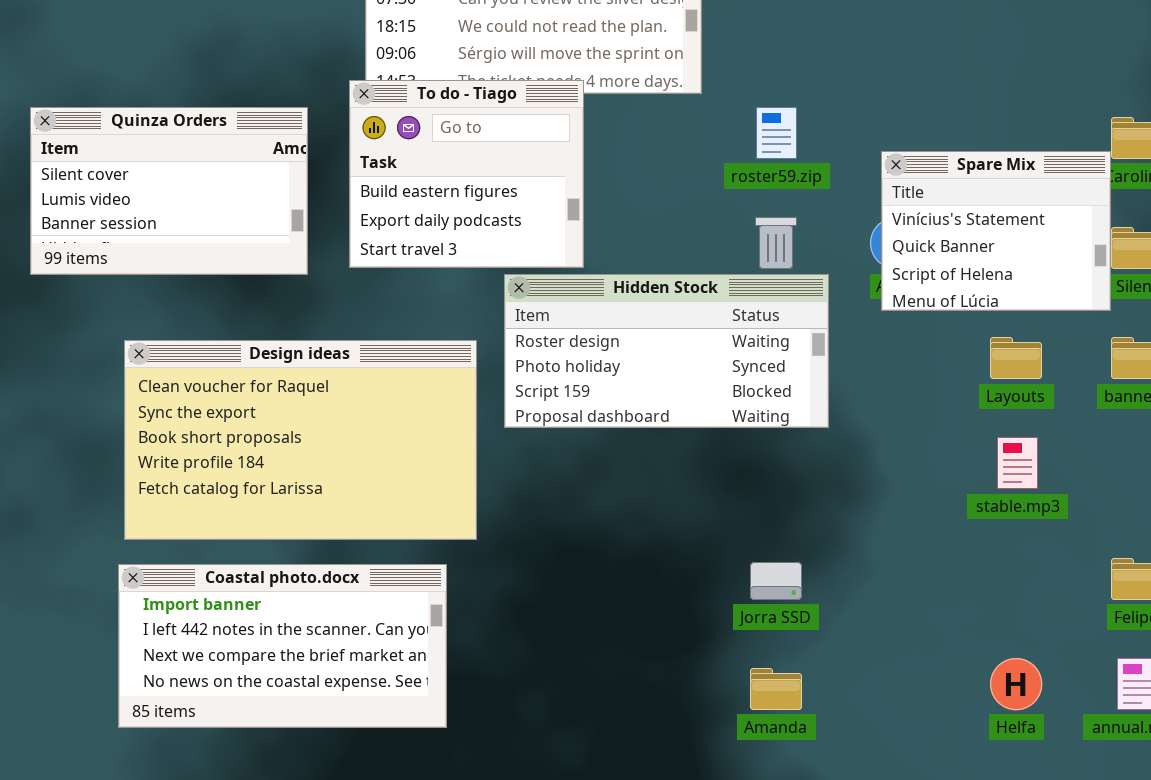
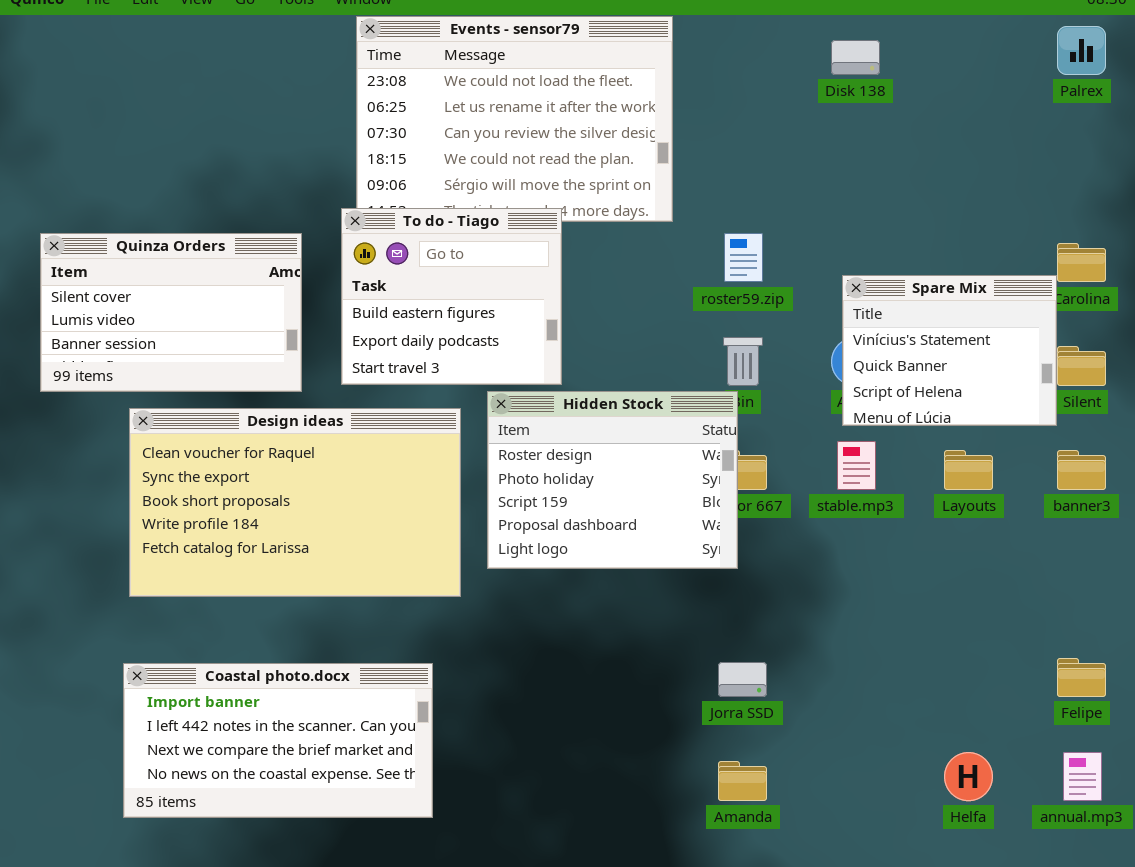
Hidden Stock: [504,274,829,428] -> [487,391,738,569], resized
Design ideas: [124,340,477,540] -> [129,408,461,597], moved
stable.mp3: [997,437,1038,489] -> [837,441,876,490], moved

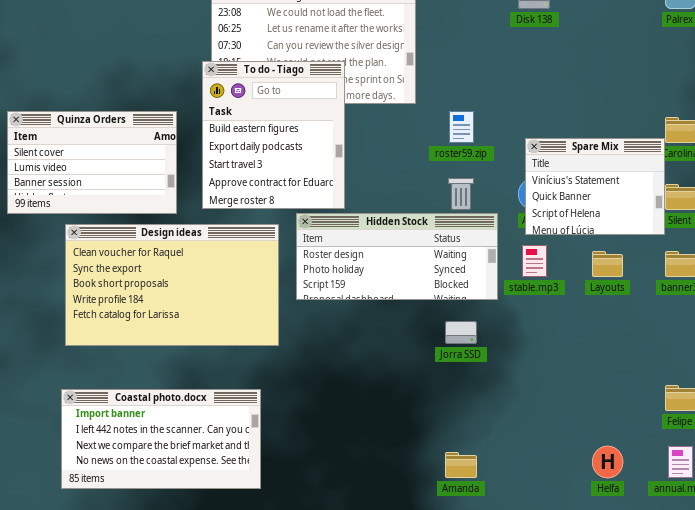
To do - Tiago: [341,208,562,385] -> [202,61,345,209], resized
Hidden Stock: [487,391,738,569] -> [296,213,498,300], resized
Jorra SSD: [718,662,767,697] -> [445,321,477,344], moved

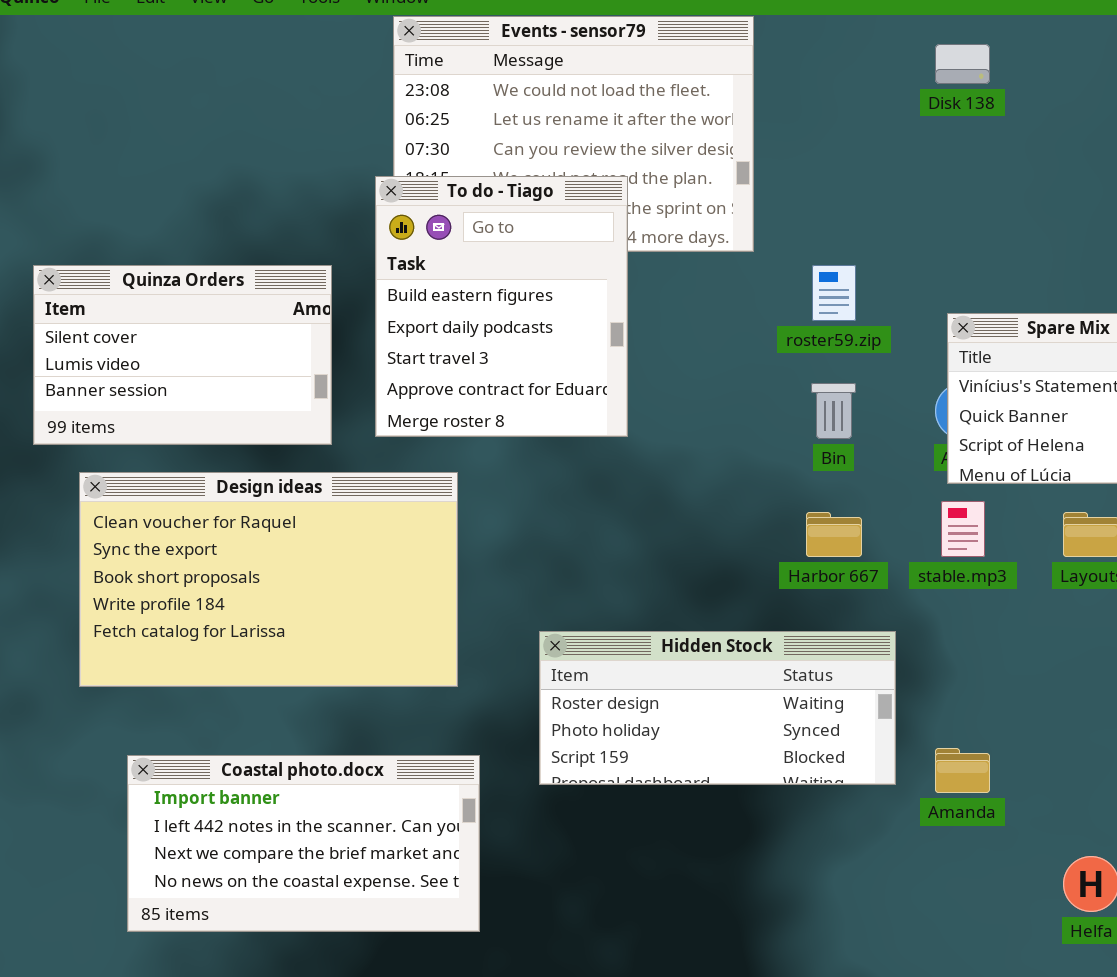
Hidden Stock: [296,213,498,300] -> [539,631,896,785], moved
Design ideas: [65,224,279,346] -> [79,472,458,687], moved
Amanda: [445,452,477,478] -> [935,748,990,793], moved

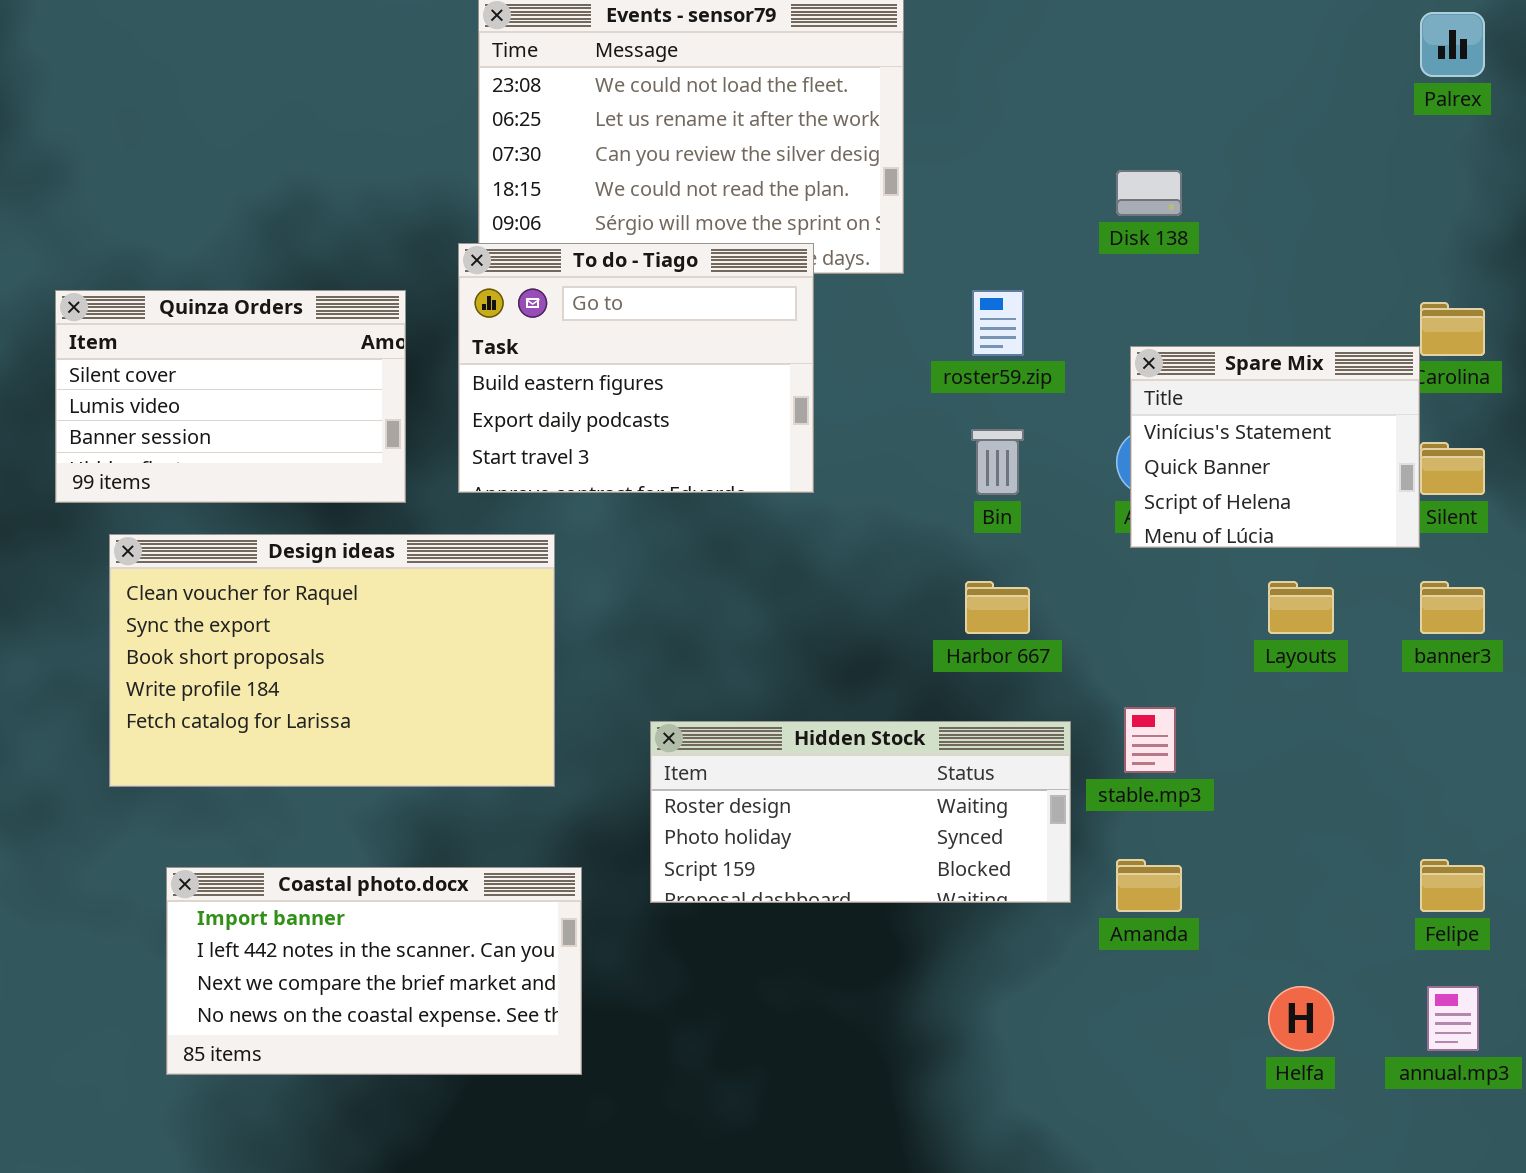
Disk 138: [935,44,990,84] -> [1116,170,1182,216], moved
To do - Tiago: [375,176,628,437] -> [458,243,814,493], resized
stable.mp3: [941,501,985,557] -> [1124,707,1176,773], moved

